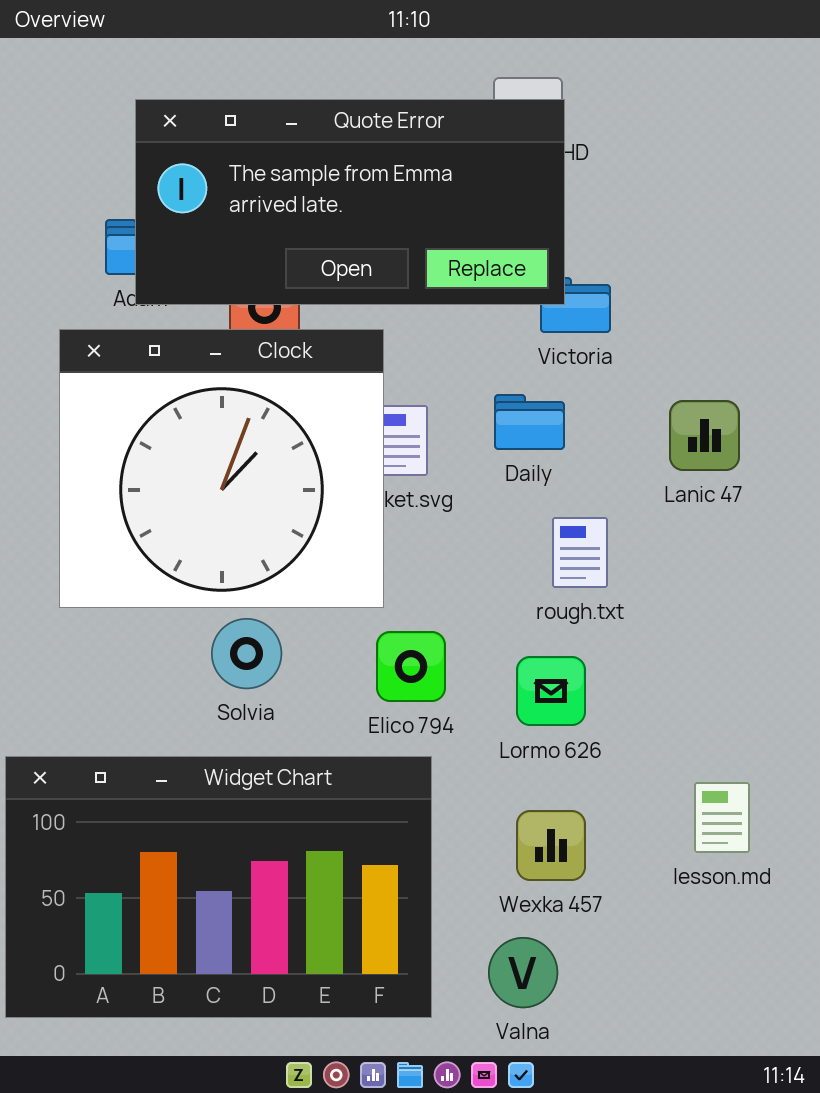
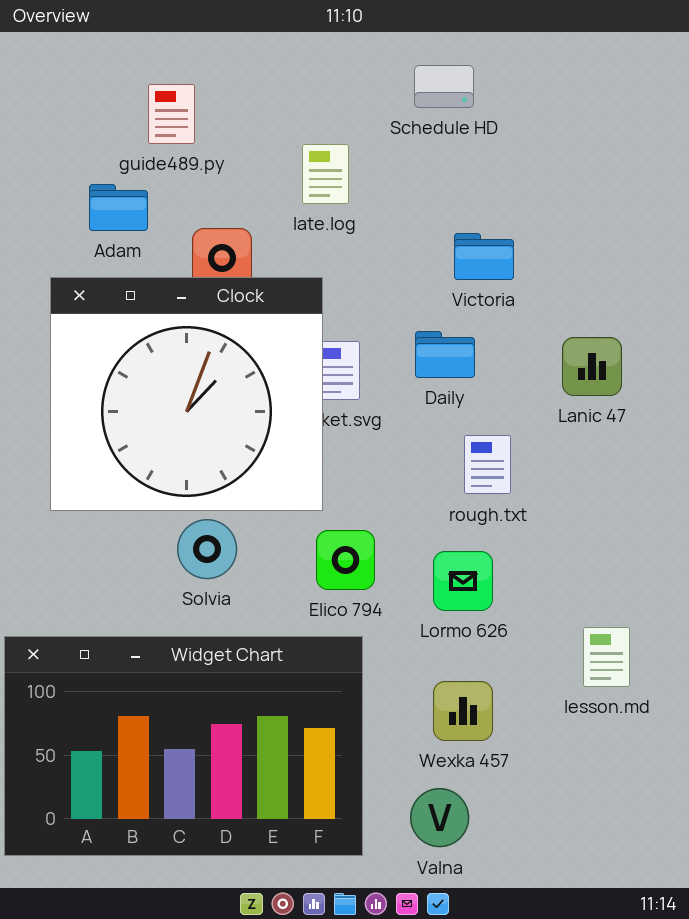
Quote Error: [135,99,565,305] -> none, closed
lesson.md: [694,782,750,853] -> [583,627,630,687], moved

